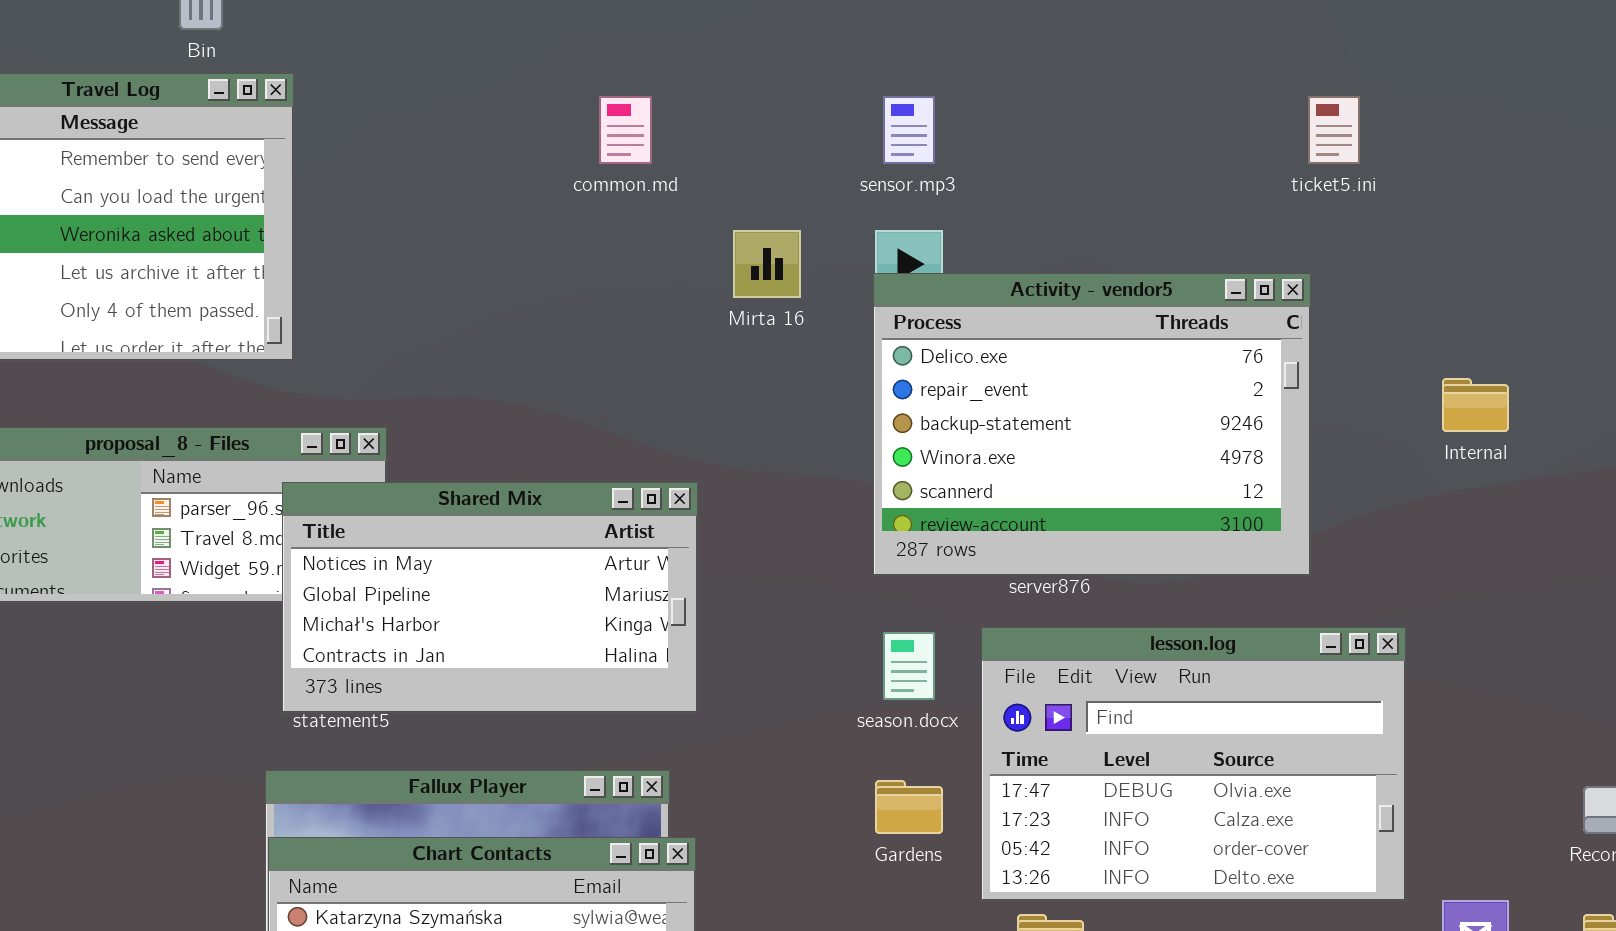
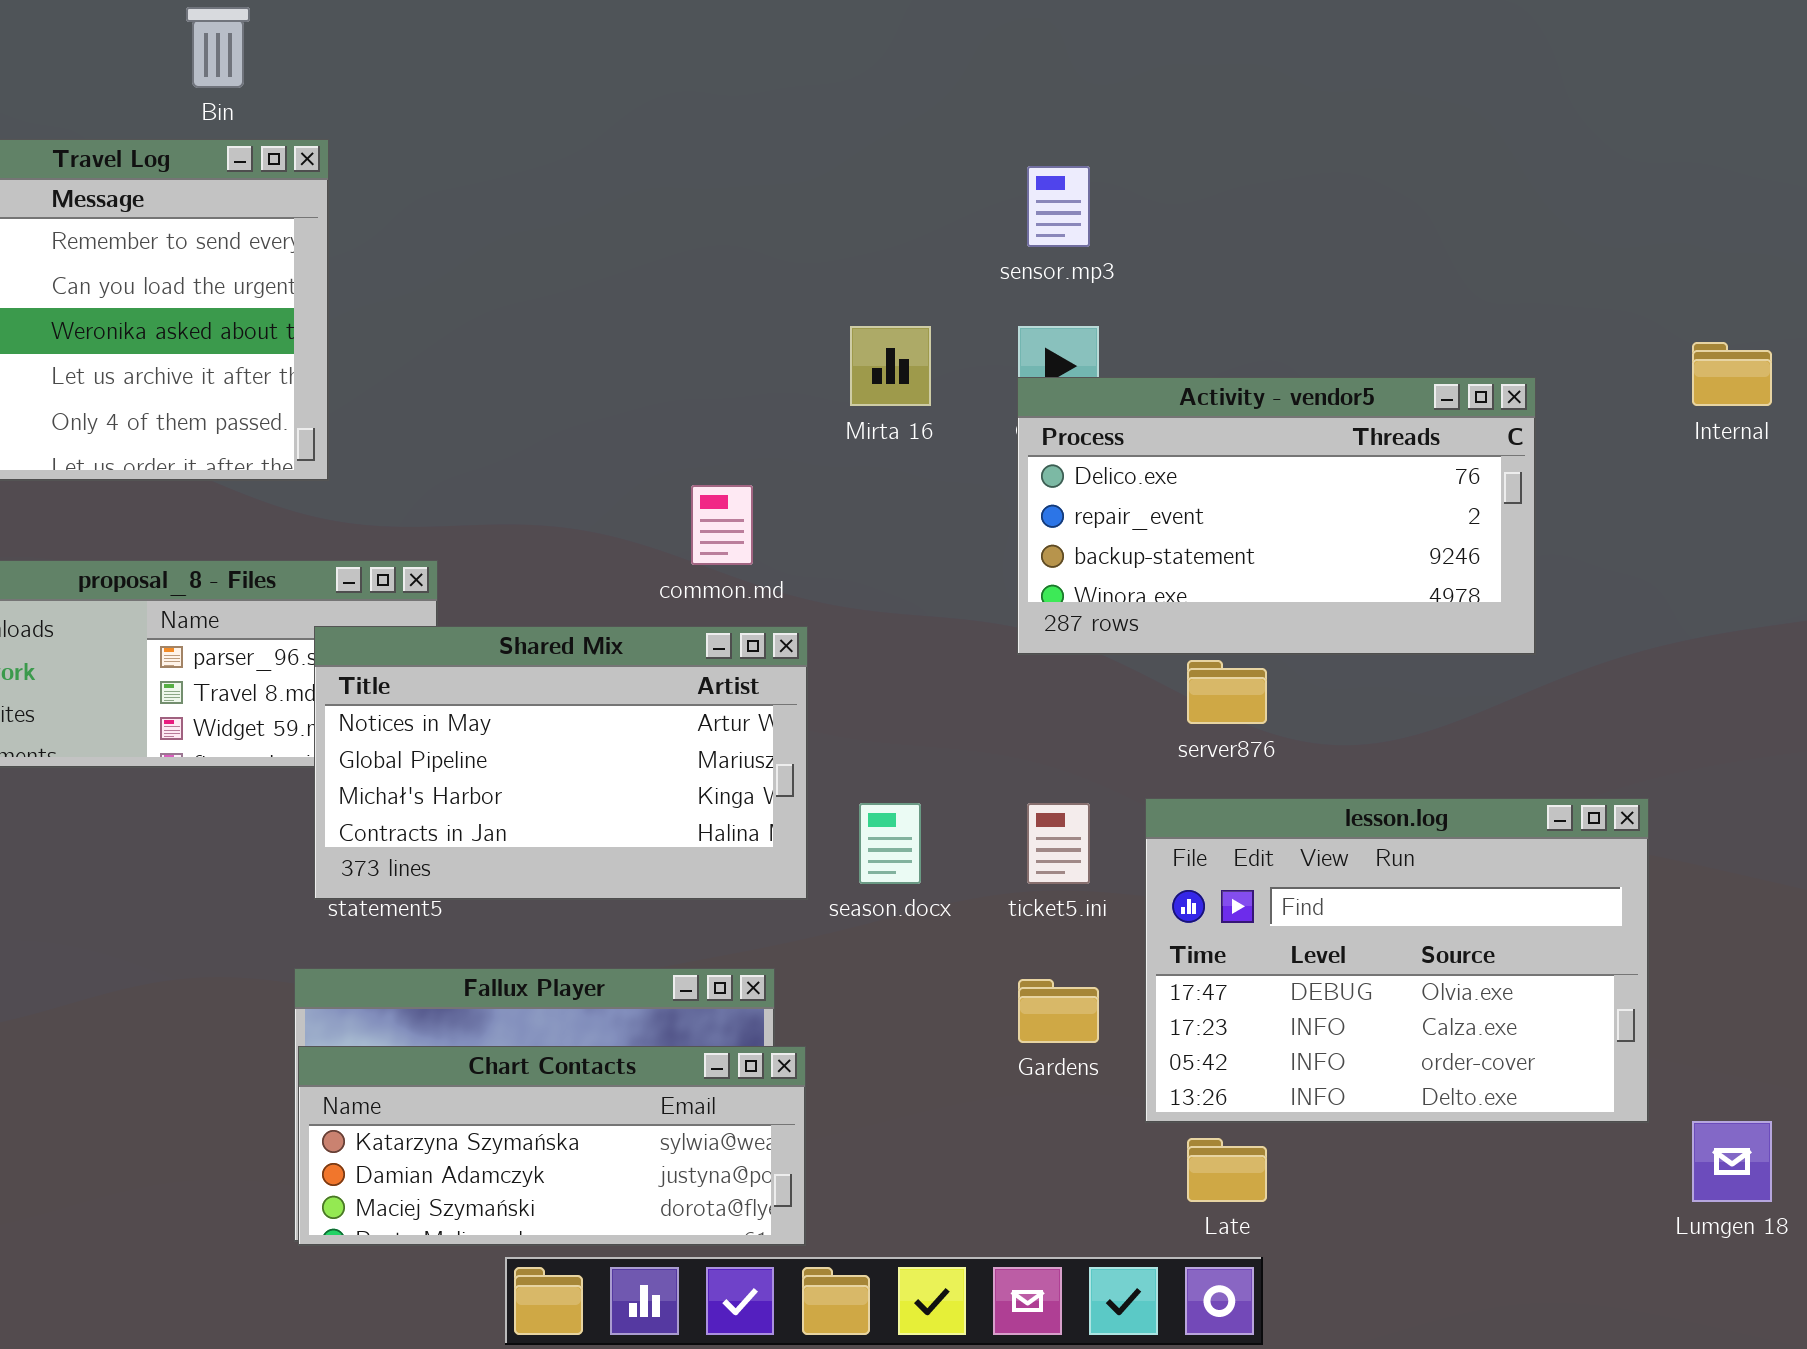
common.md: [599,96,652,164] -> [691,485,753,565], moved
ticket5.ini: [1308,96,1360,164] -> [1027,803,1090,884], moved
Activity - vendor5: [873,273,1311,576] -> [1017,377,1536,655], resized
Internal: [1442,378,1509,432] -> [1692,342,1772,406], moved
season.docx: [883,632,935,700] -> [859,803,921,884], moved

